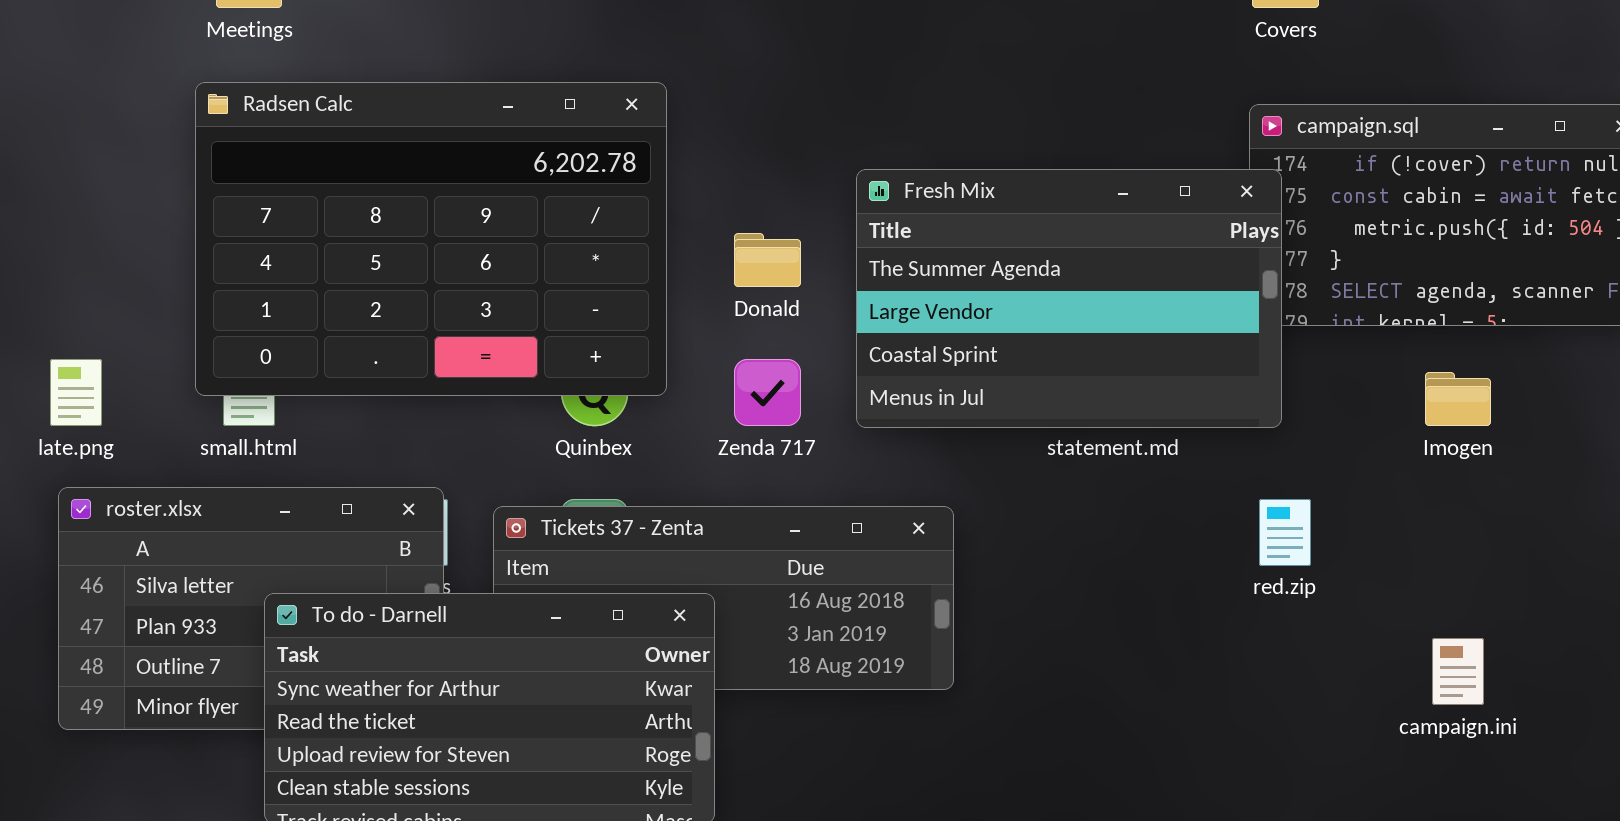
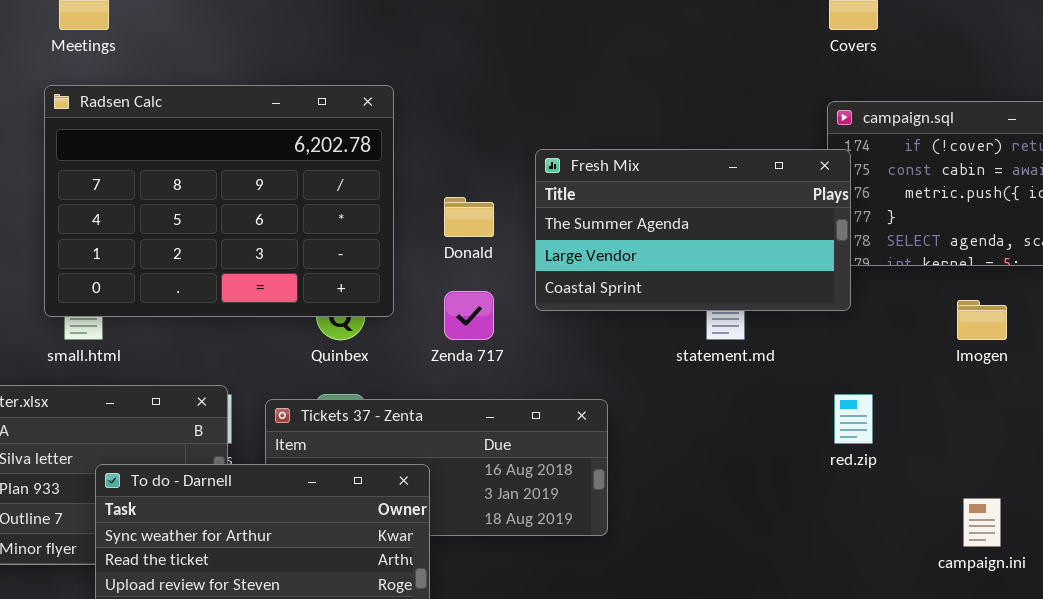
Fresh Mix: [856,169,1282,428] -> [535,149,851,311], resized

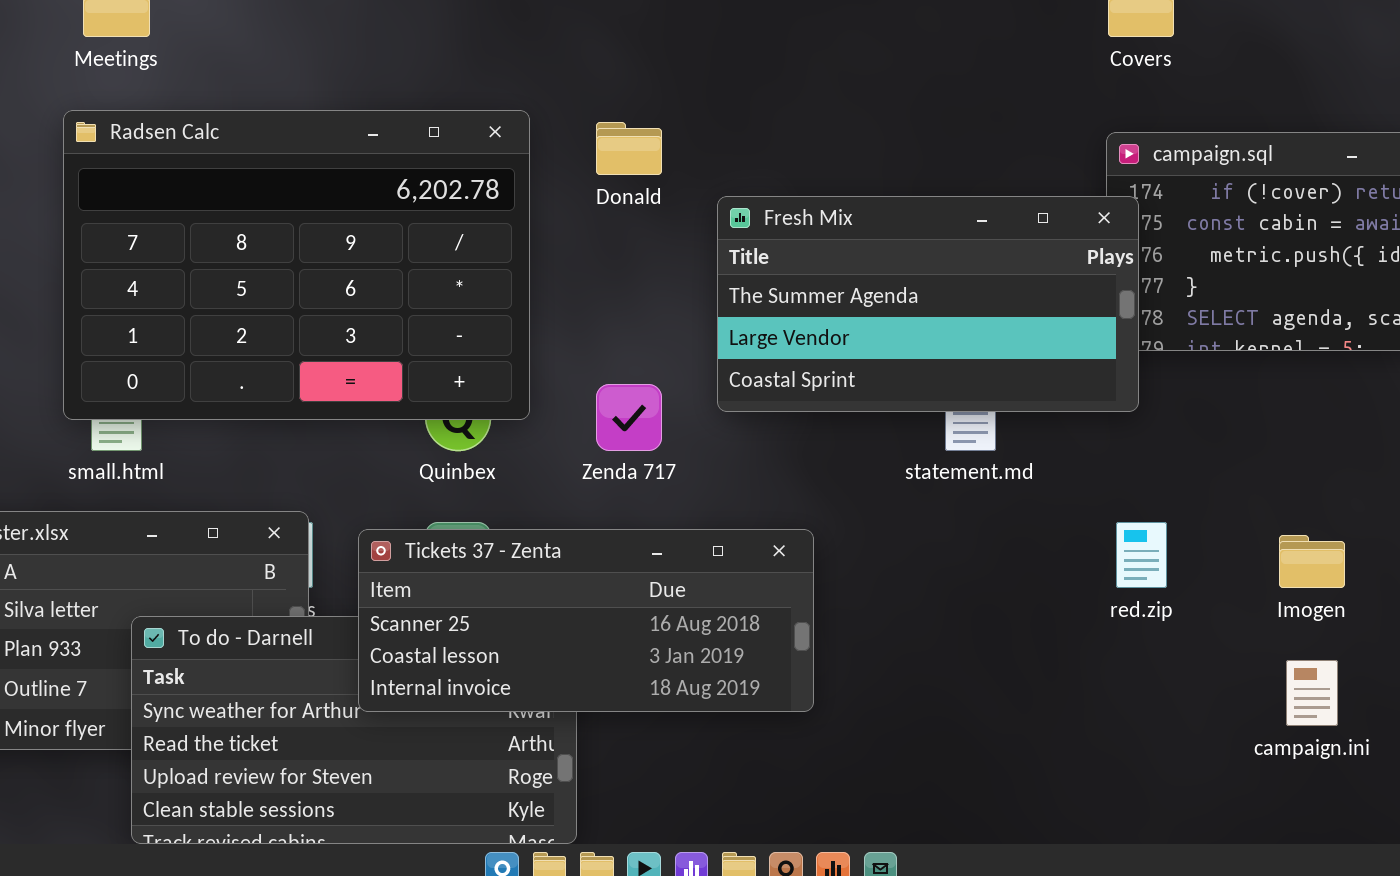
Donald: [444,197,494,237] -> [596,122,662,175], moved
Imogen: [957,300,1007,340] -> [1279,535,1345,588], moved
Tickets 37 - Zenta: [265,399,608,536] -> [358,529,814,712], raised

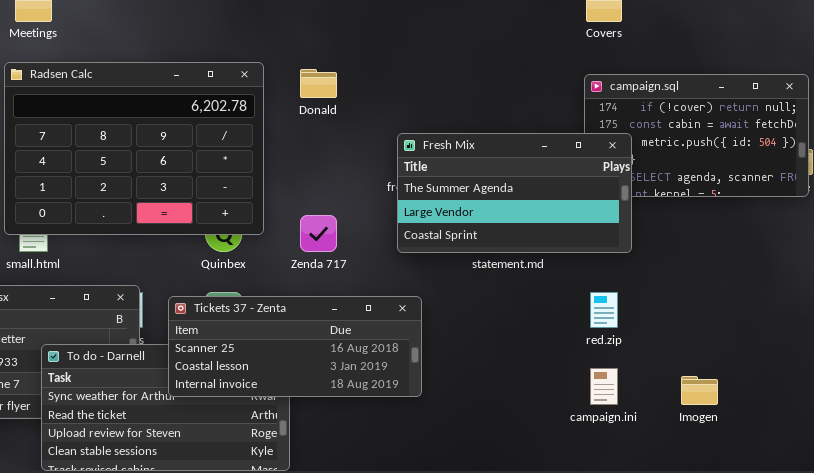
Fresh Mix: [717,196,1139,412] -> [397,133,632,253], moved
Imogen: [1279,535,1345,588] -> [681,376,718,405], moved
campaign.ini: [1286,660,1338,726] -> [590,368,618,405], moved

